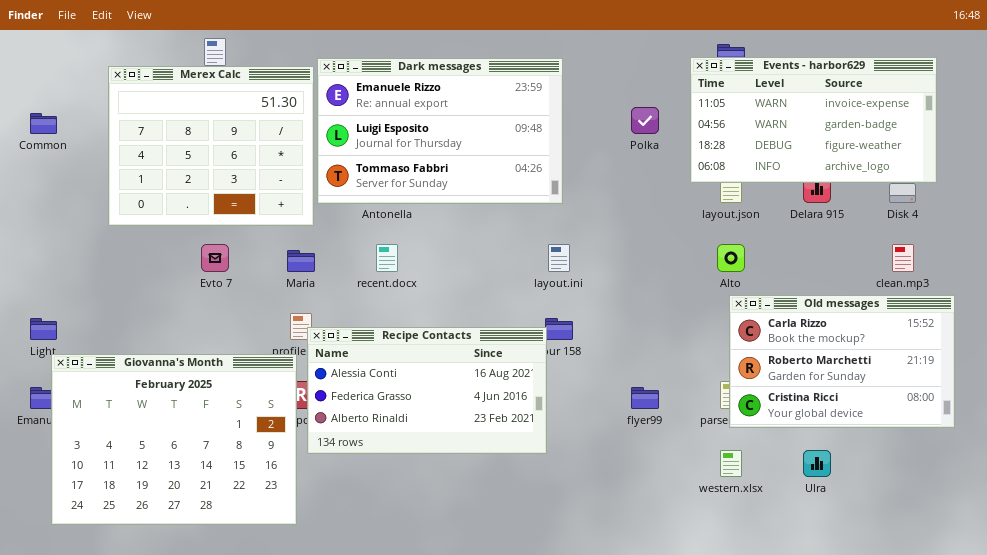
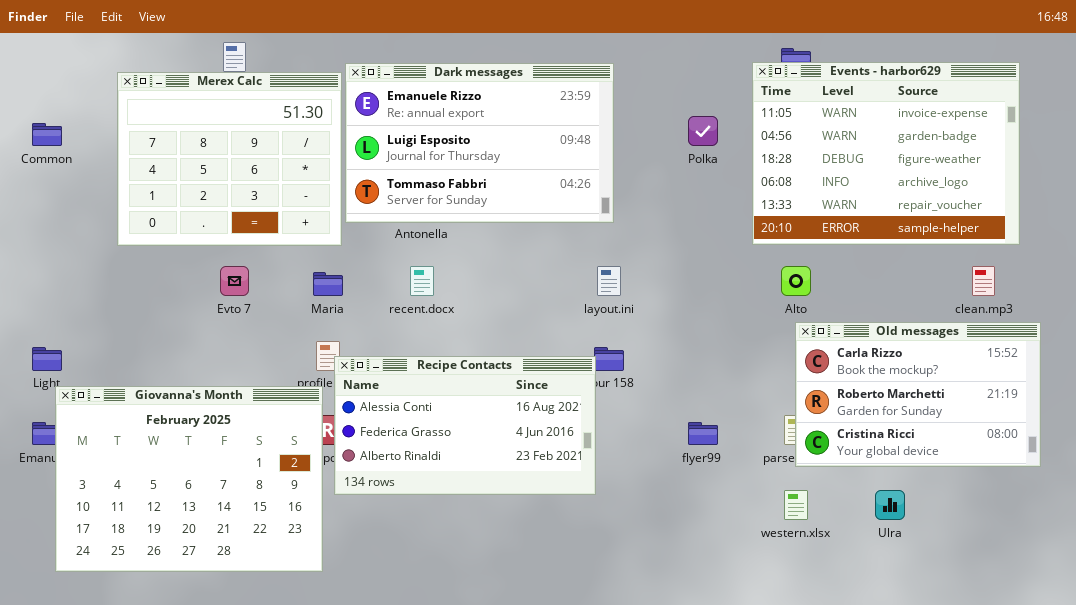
Events - harbor629: [690,57,937,183] -> [752,62,1020,245], resized

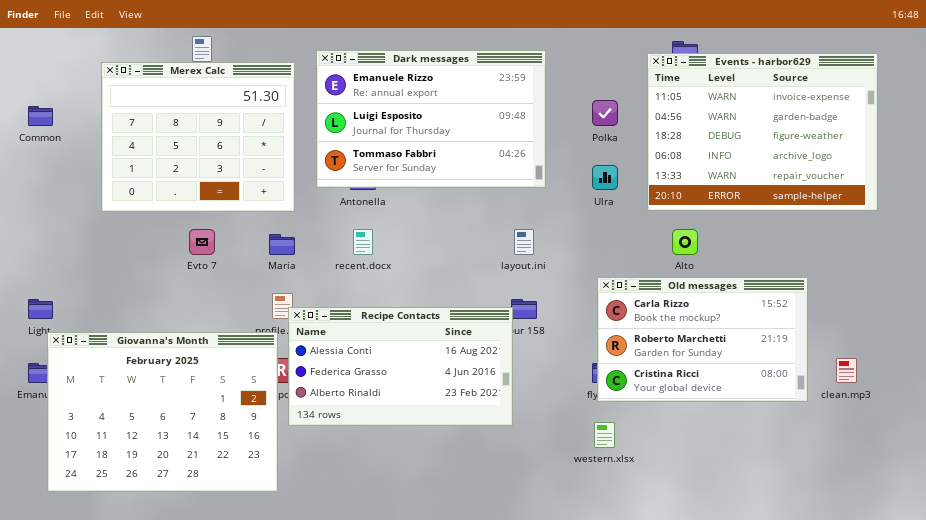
Dark messages: [345,63,614,223] -> [316,50,546,188], moved
clean.mp3: [972,266,995,296] -> [836,358,857,383], moved
Old messages: [795,322,1041,467] -> [597,277,808,402], moved
western.xlsx: [784,490,808,520] -> [594,422,615,448], moved
Ulra: [875,490,905,520] -> [592,165,618,190], moved

